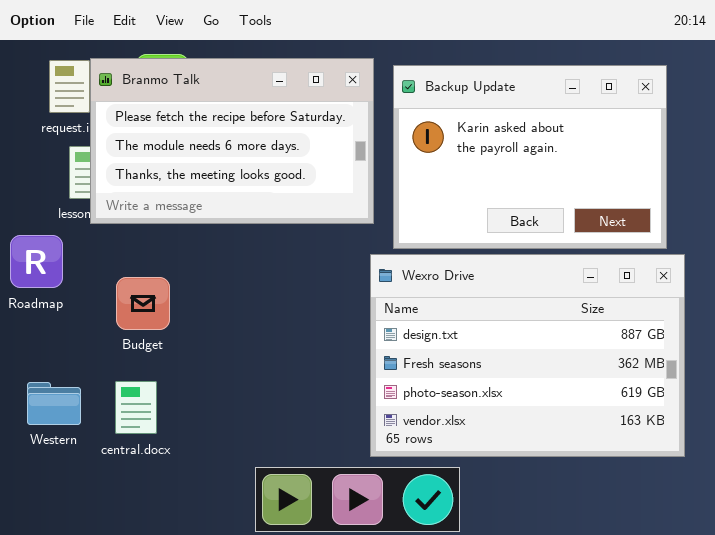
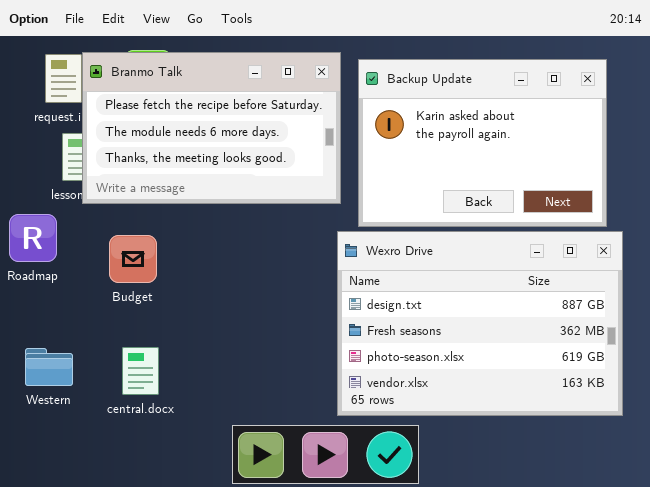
Budget: [116,277,170,330] -> [109,235,157,283], moved
central.docx: [115,381,157,434] -> [122,347,159,395], moved

